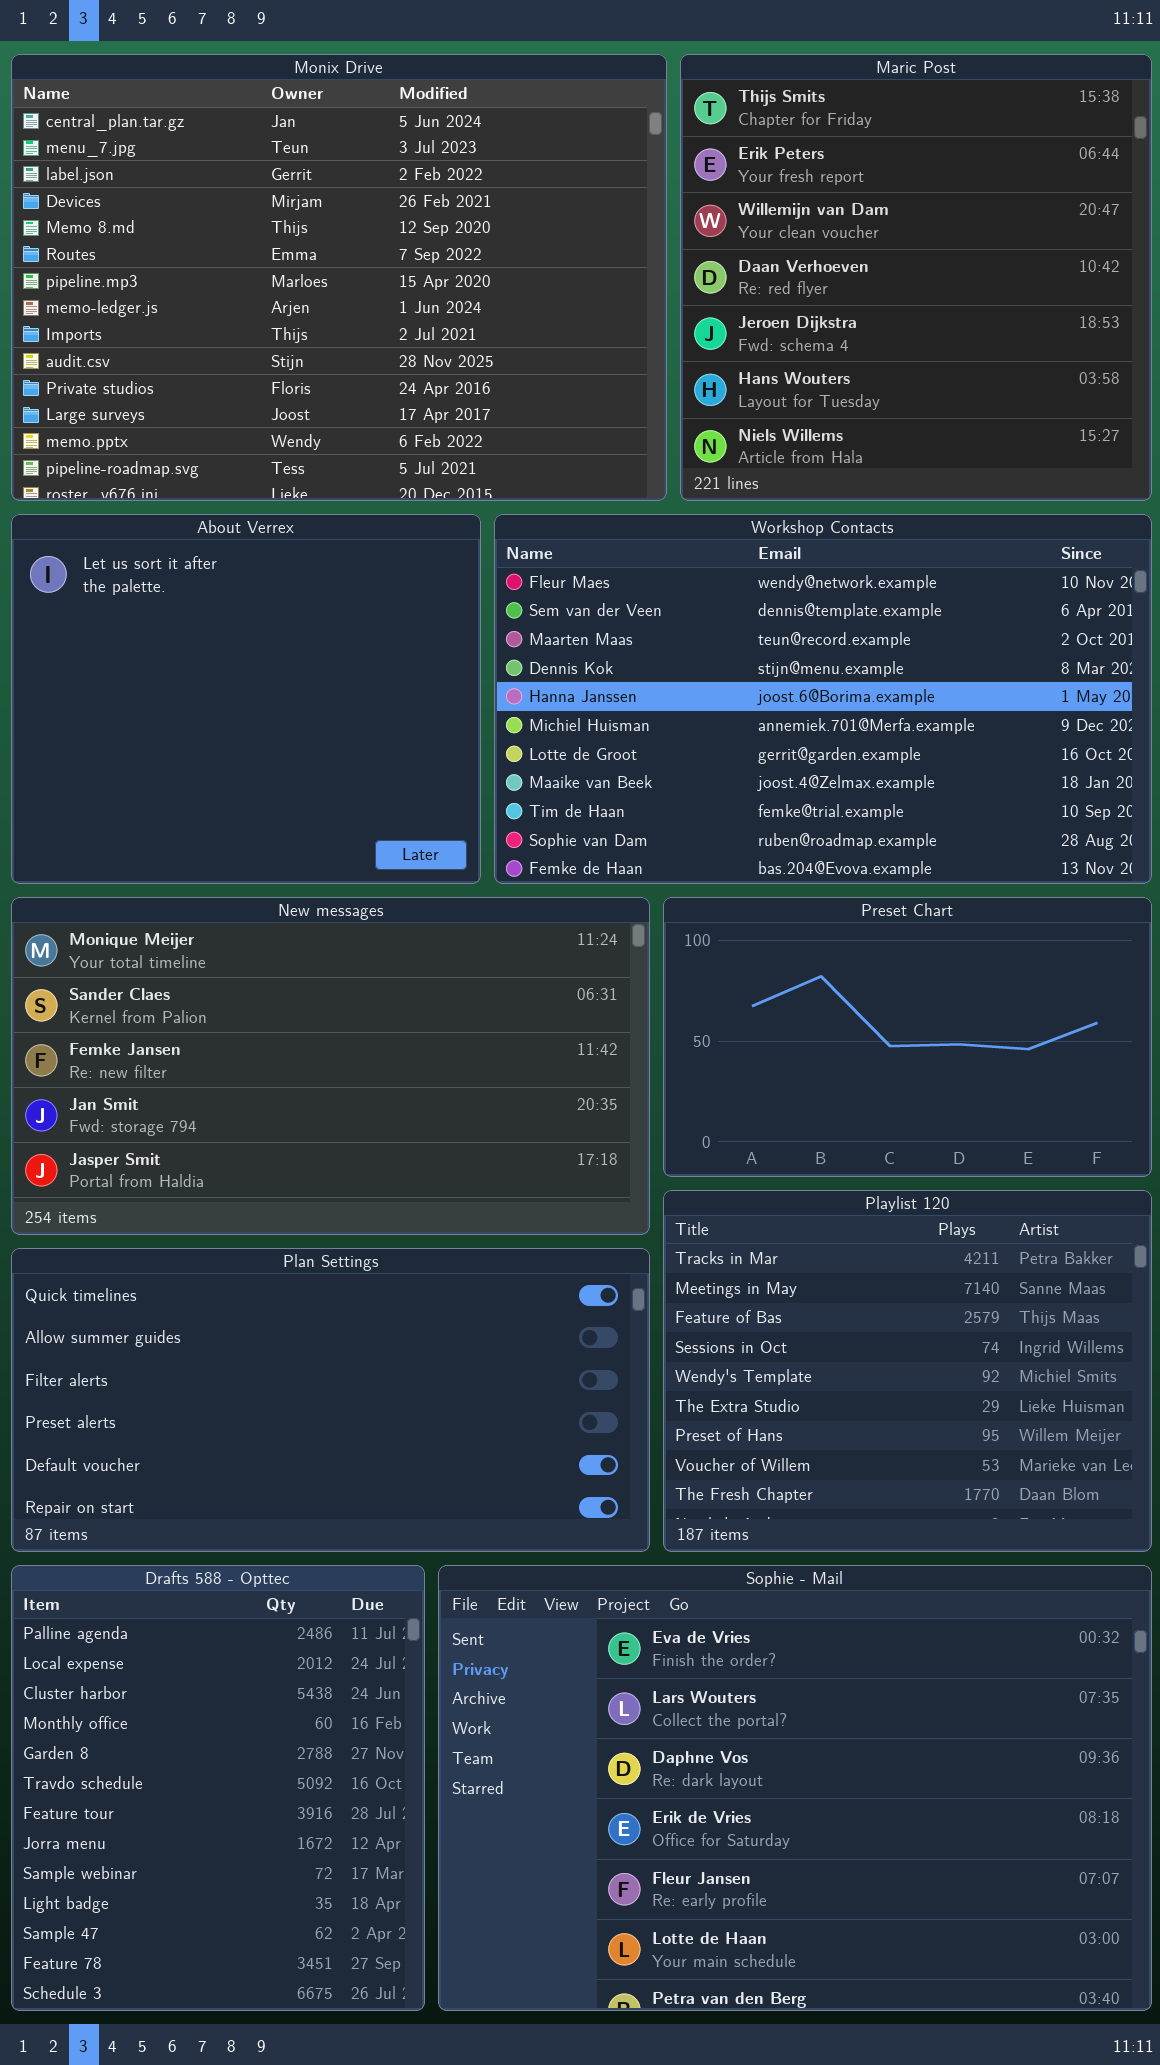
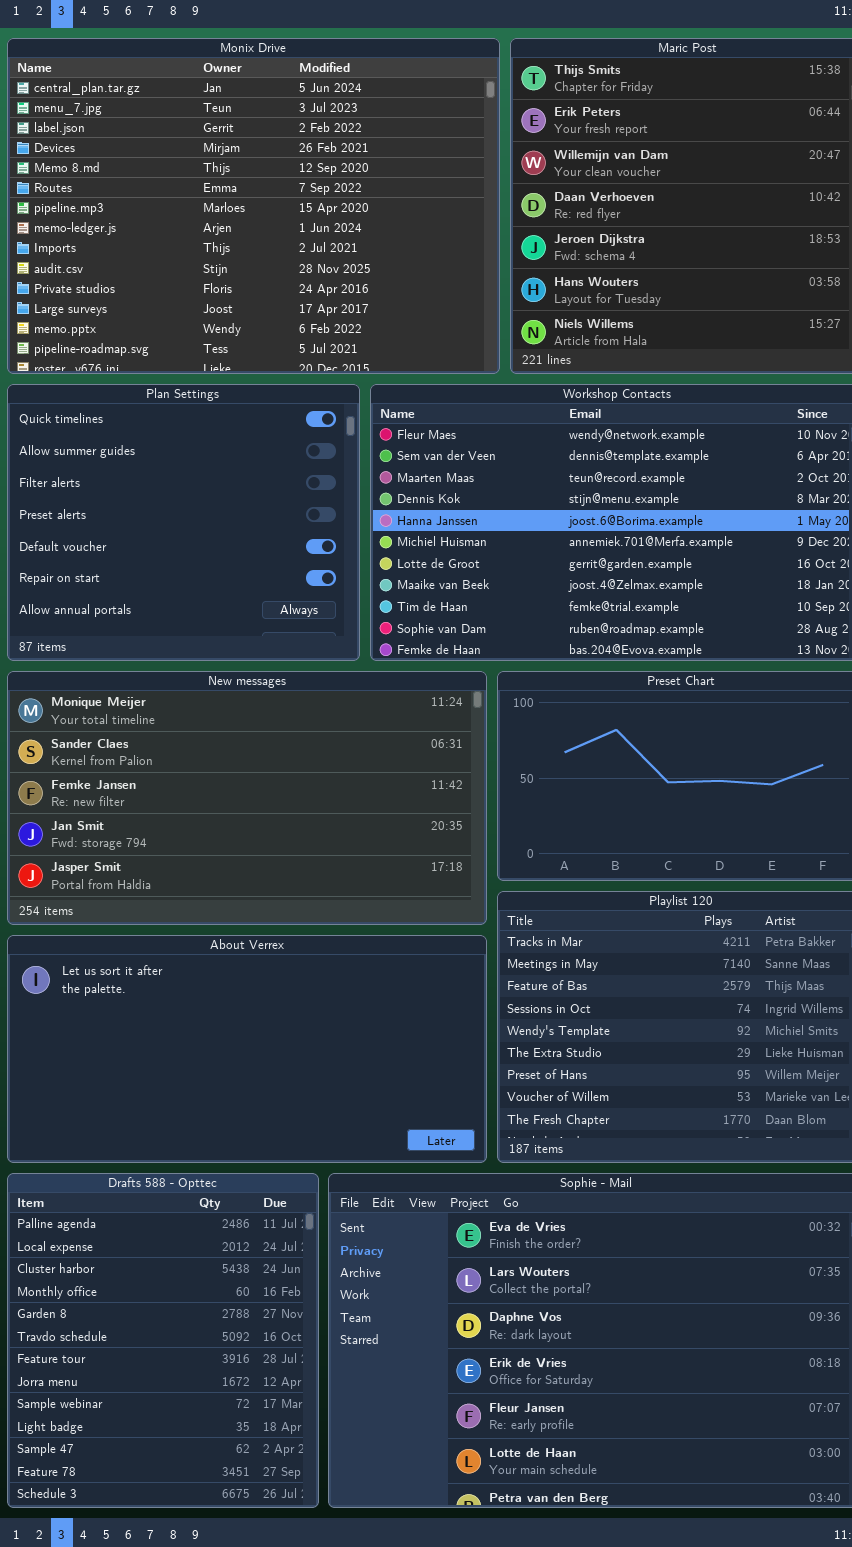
About Verrex: [11,514,481,884] -> [7,935,487,1163], moved, resized
Plan Settings: [11,1248,650,1552] -> [7,384,360,661], moved, resized

